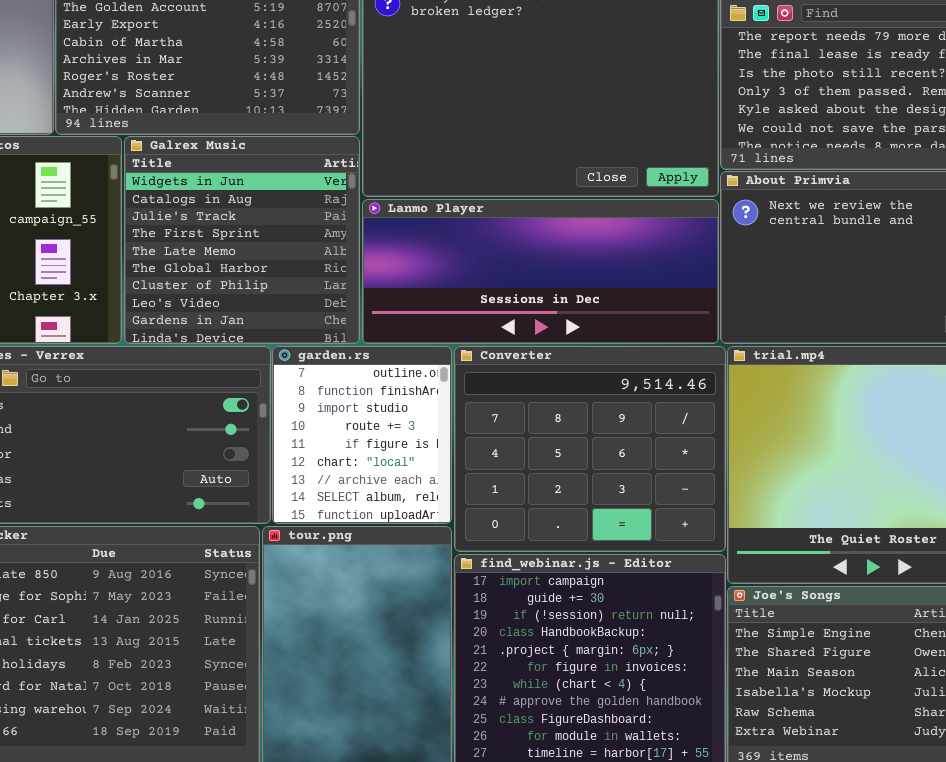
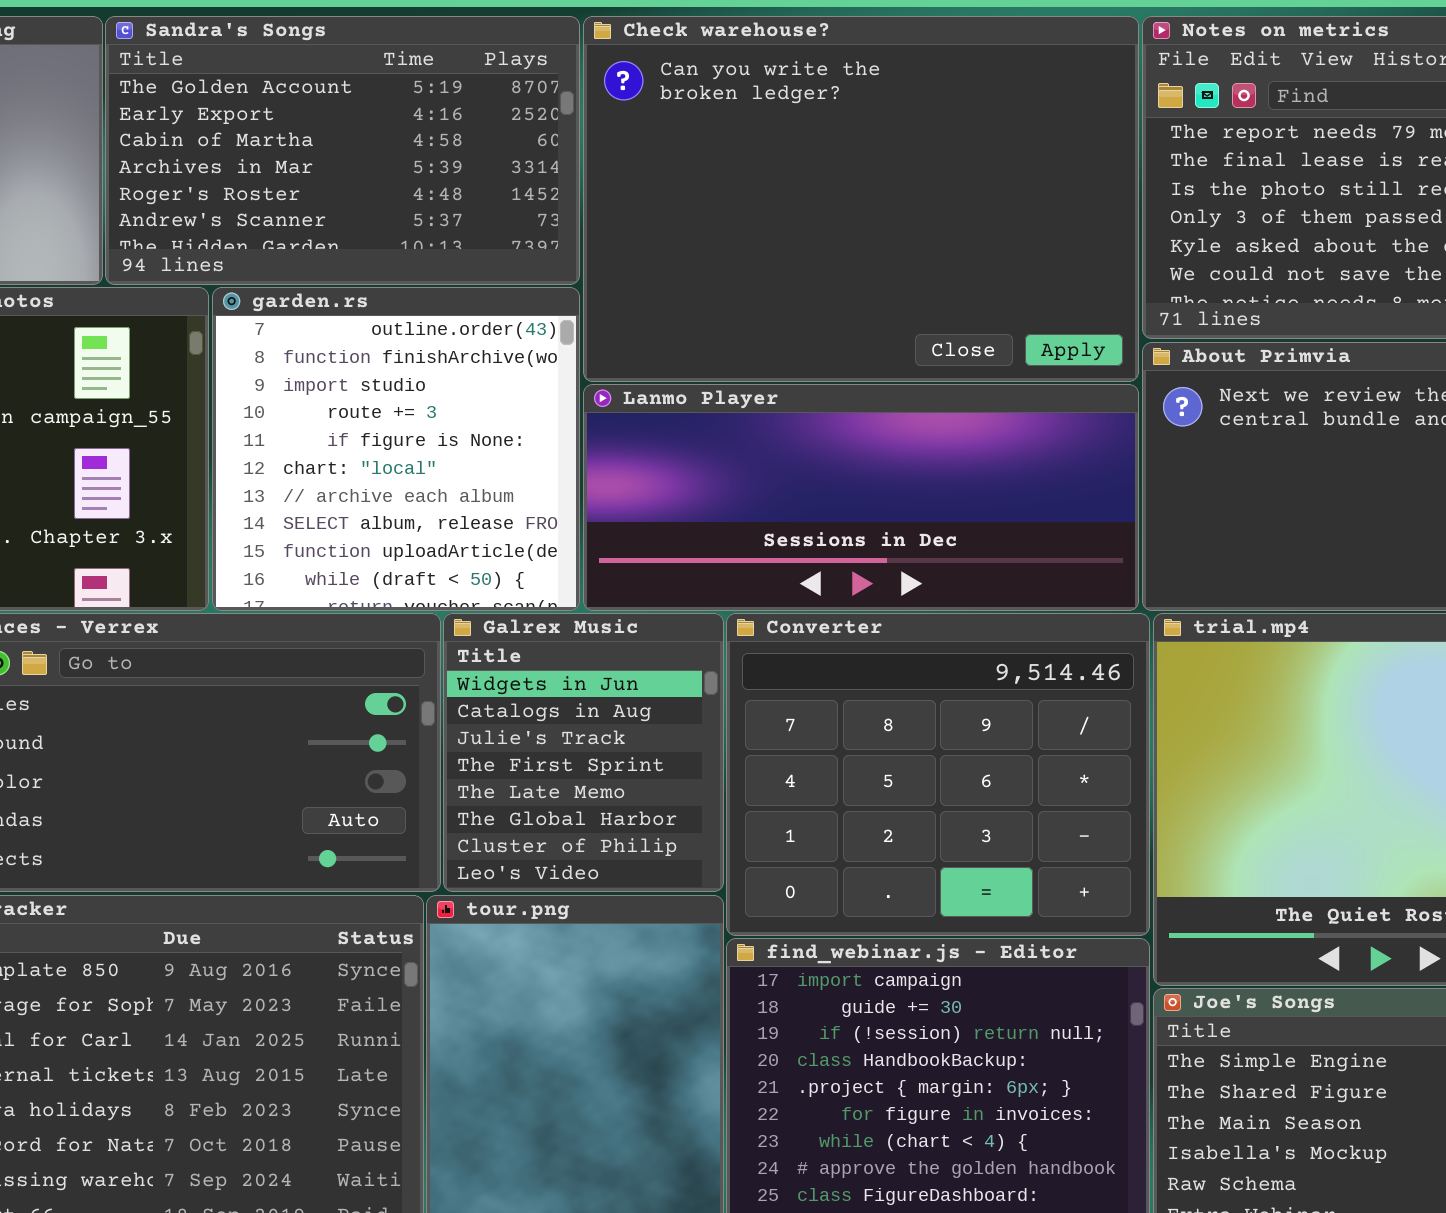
Galrex Music: [124,136,360,344] -> [443,613,724,892], moved, resized
garden.rs: [272,346,452,524] -> [212,287,580,611], moved, resized

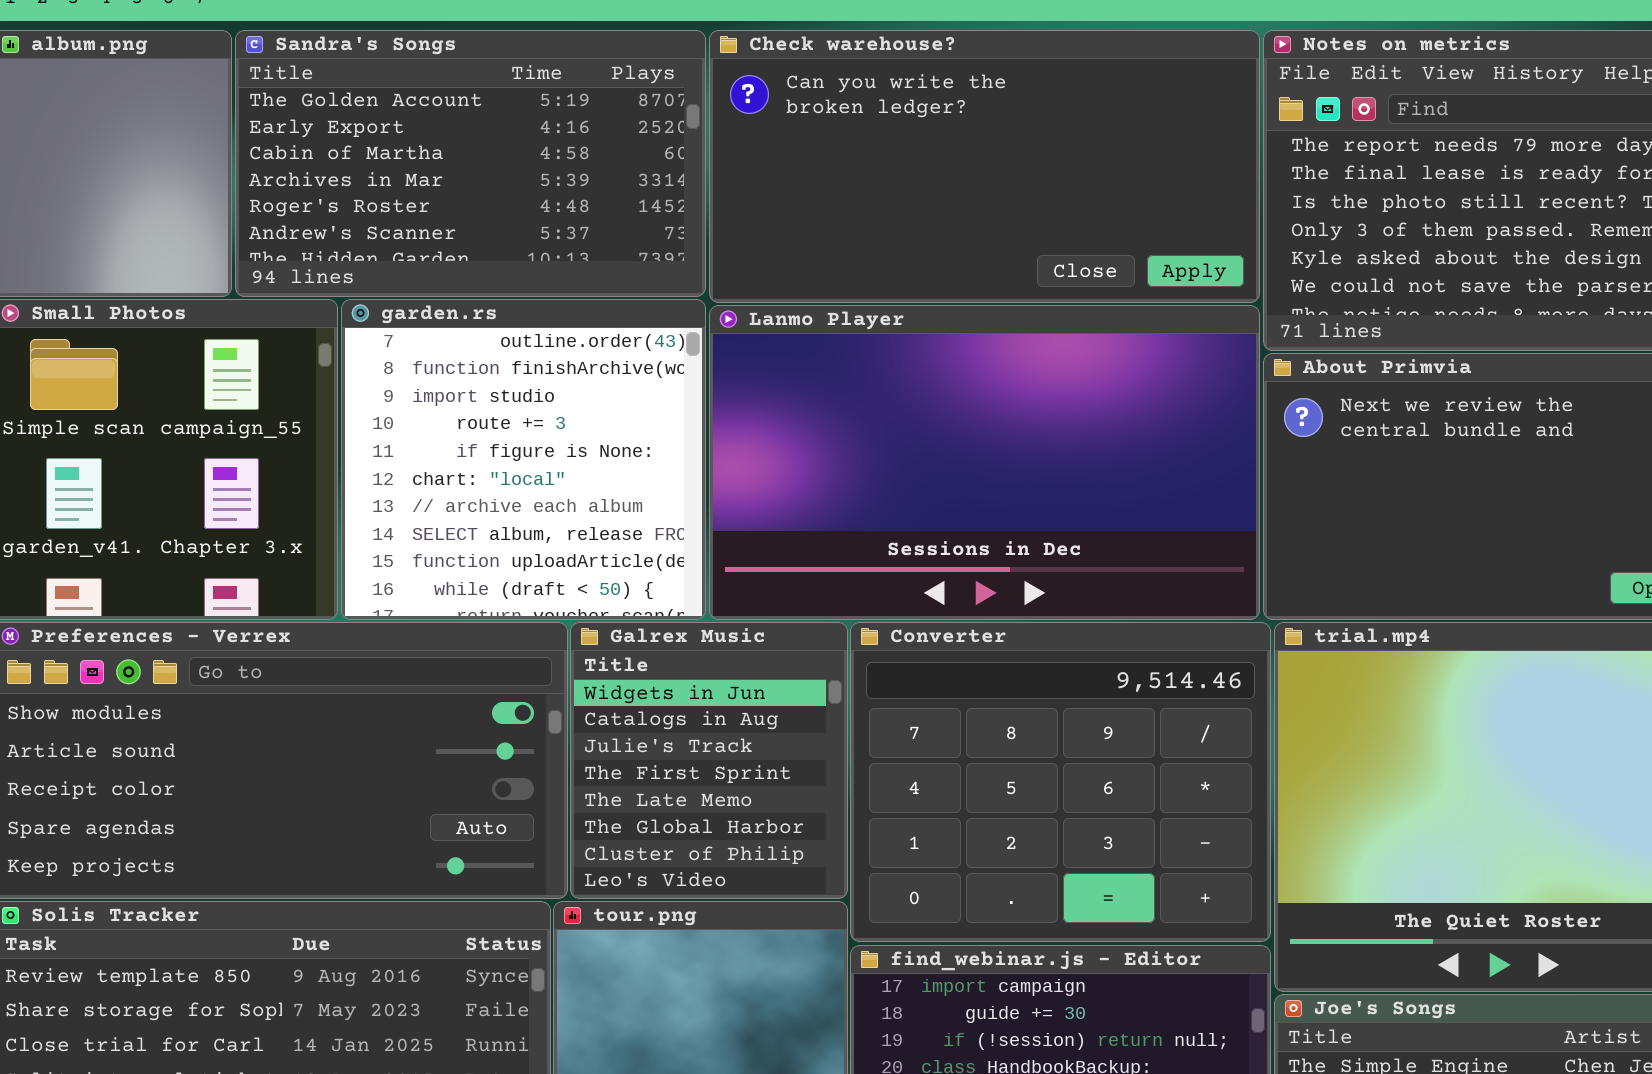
Check warehouse?: [583,16,1139,382] -> [709,30,1260,303], resized
Lanmo Player: [583,384,1139,611] -> [709,305,1260,620], resized

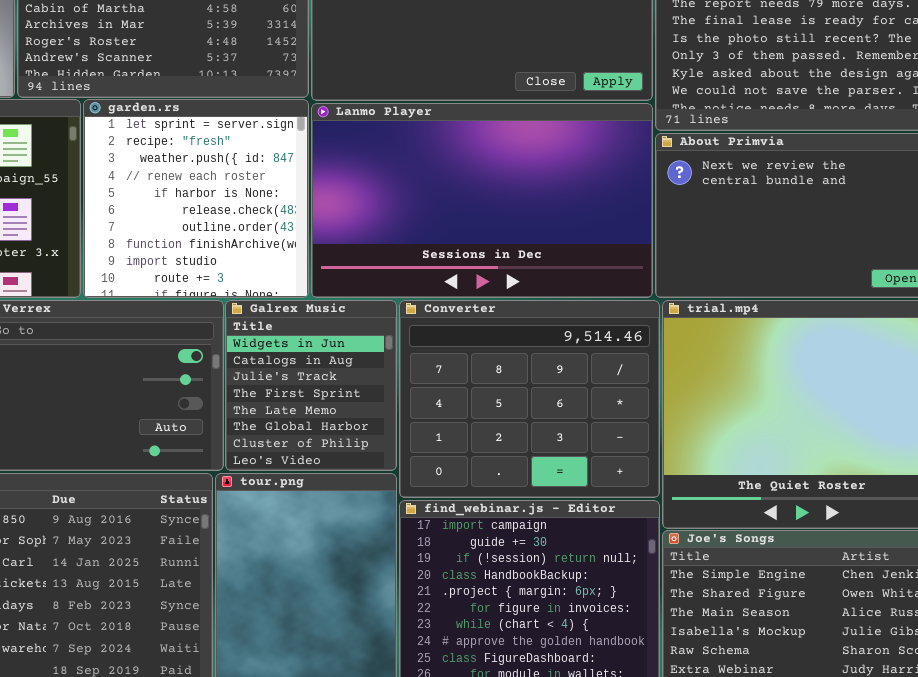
garden.rs: [341,299,706,620] -> [83,99,309,298], scrolled up 6 rows

